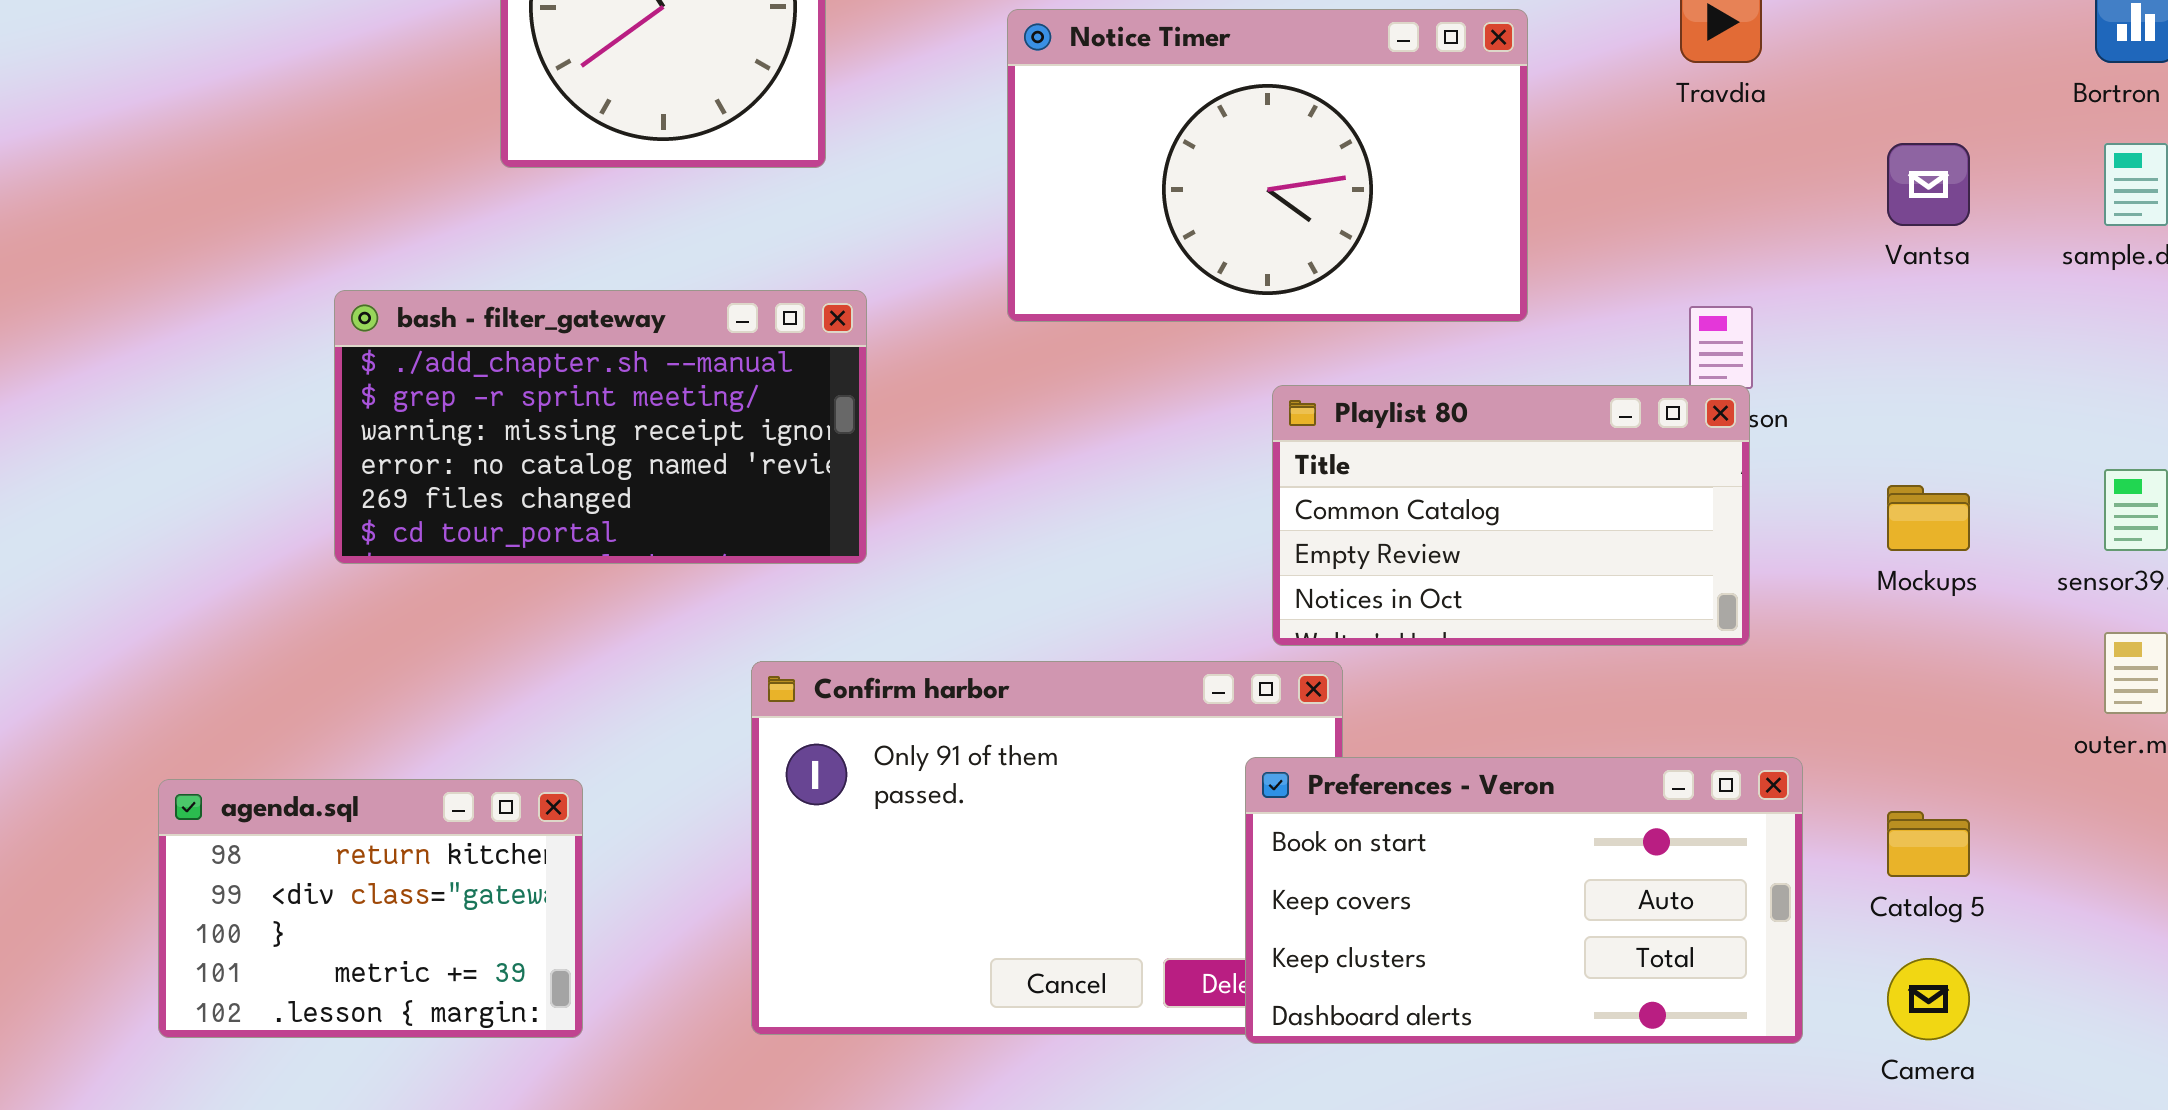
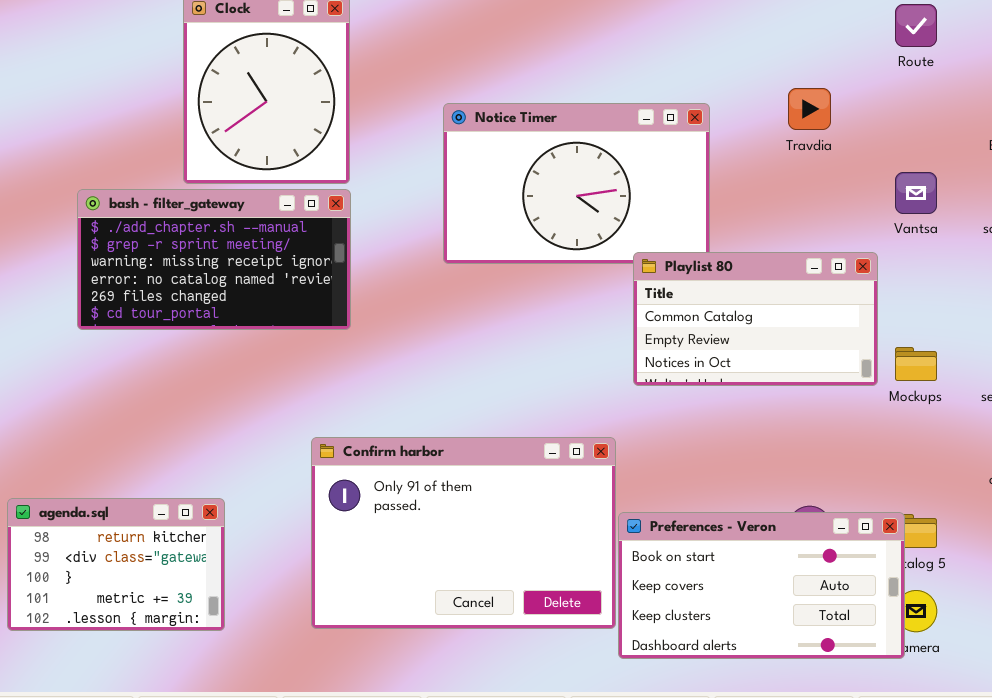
bash - filter_gateway: [334,290,867,564] -> [77,189,351,330], moved
Playlist 80: [1272,385,1750,646] -> [633,252,878,386], moved
Preferences - Veron: [1245,757,1803,1044] -> [618,512,905,659], moved

